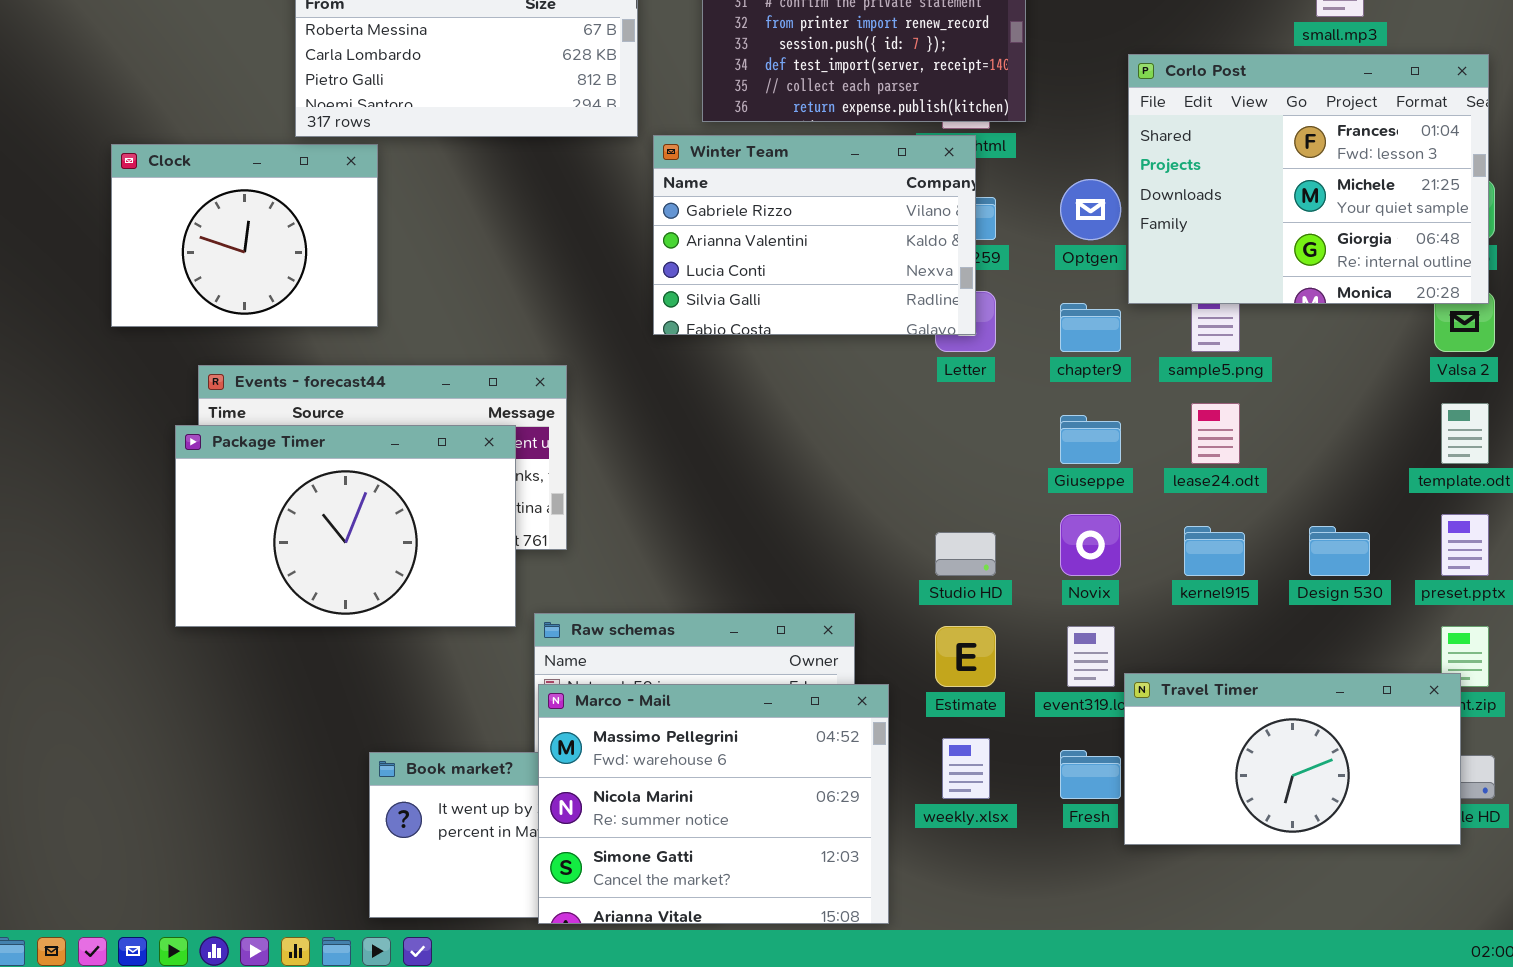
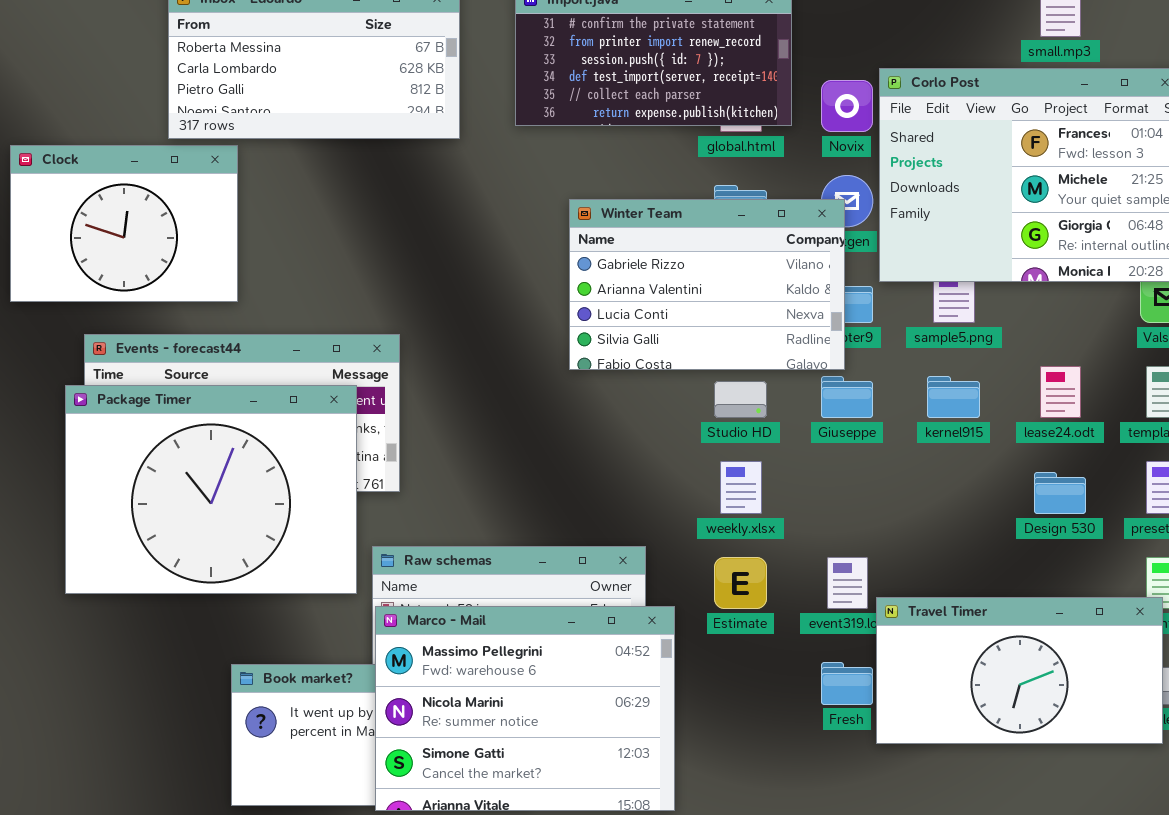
Winter Team: [653,135,976,335] -> [569,199,845,370], moved
lease24.odt: [1191,403,1240,464] -> [1040,366,1081,418], moved
Package Timer: [175,425,516,627] -> [65,385,357,594], resized
Novix: [1060,514,1121,576] -> [821,80,873,132], moved
kernel915: [1184,526,1245,576] -> [927,376,980,418], moved
Studio HD: [935,532,996,576] -> [714,381,767,418], moved
weekly.xlsx: [942,738,990,799] -> [720,461,762,514], moved

